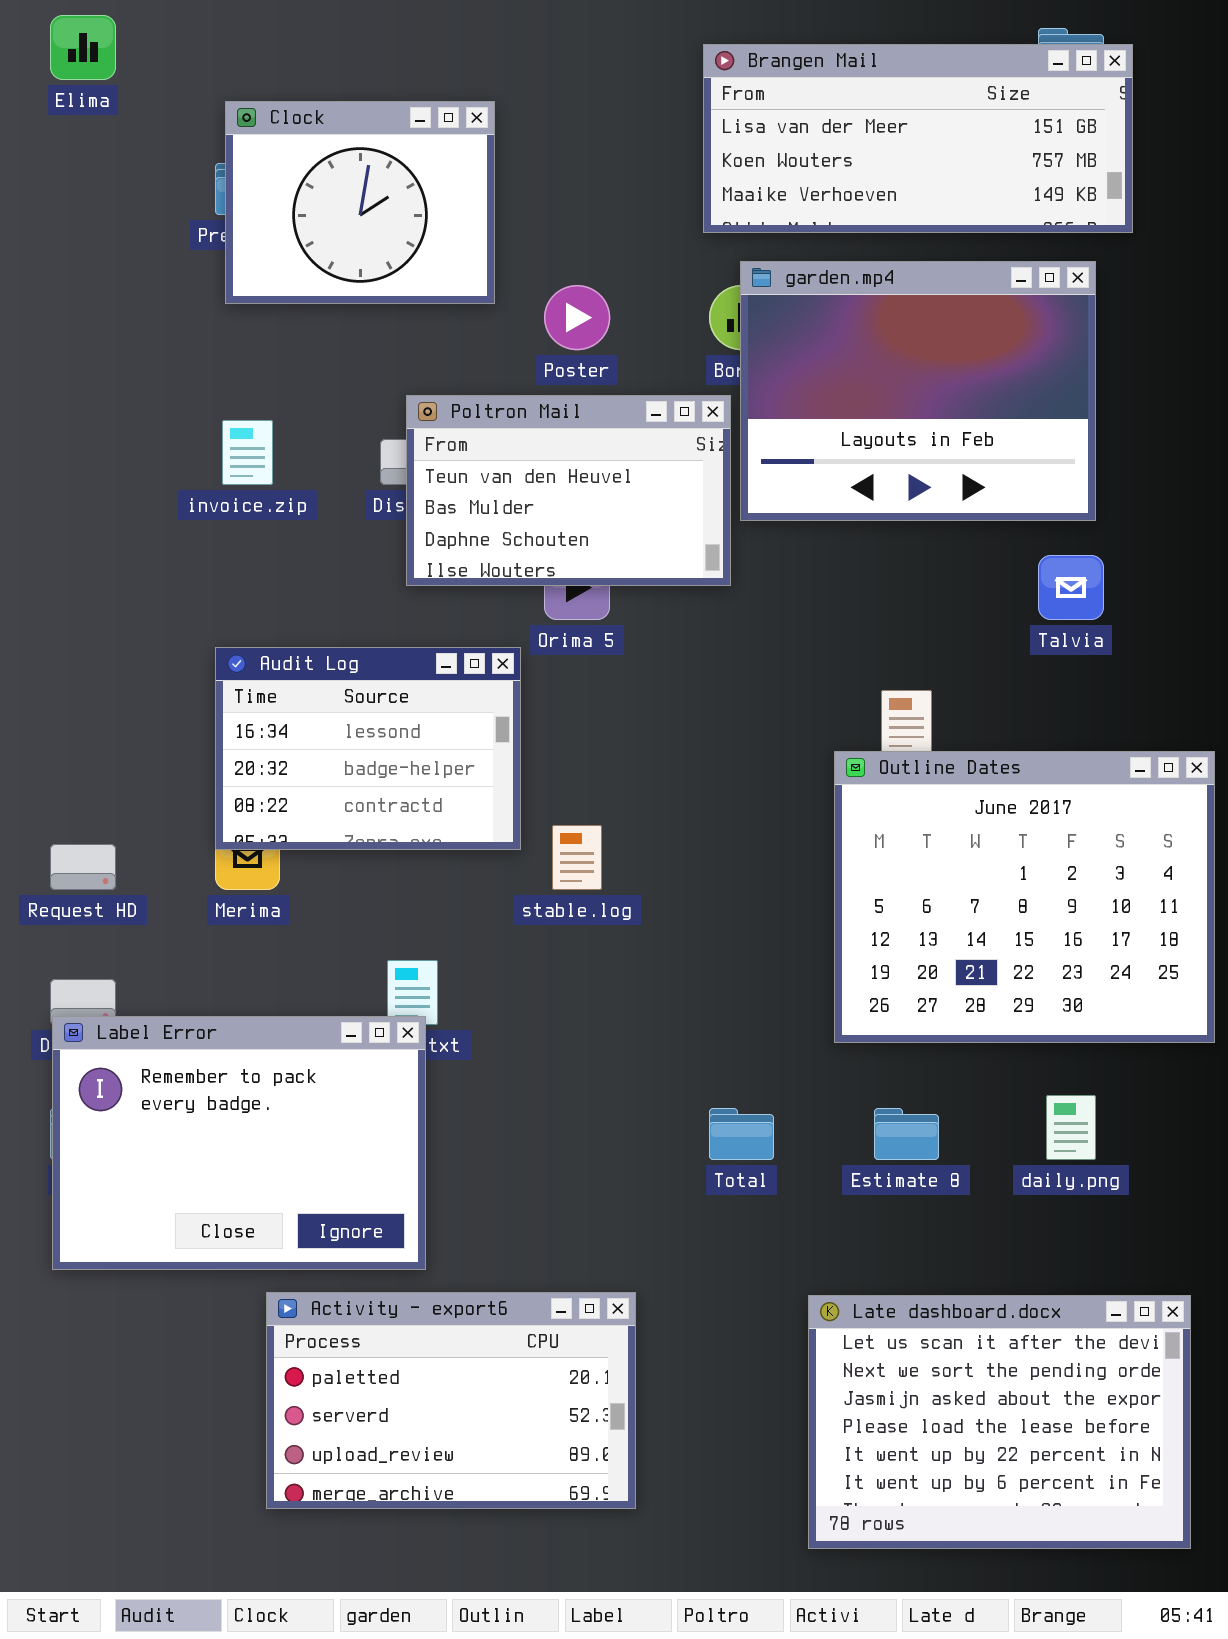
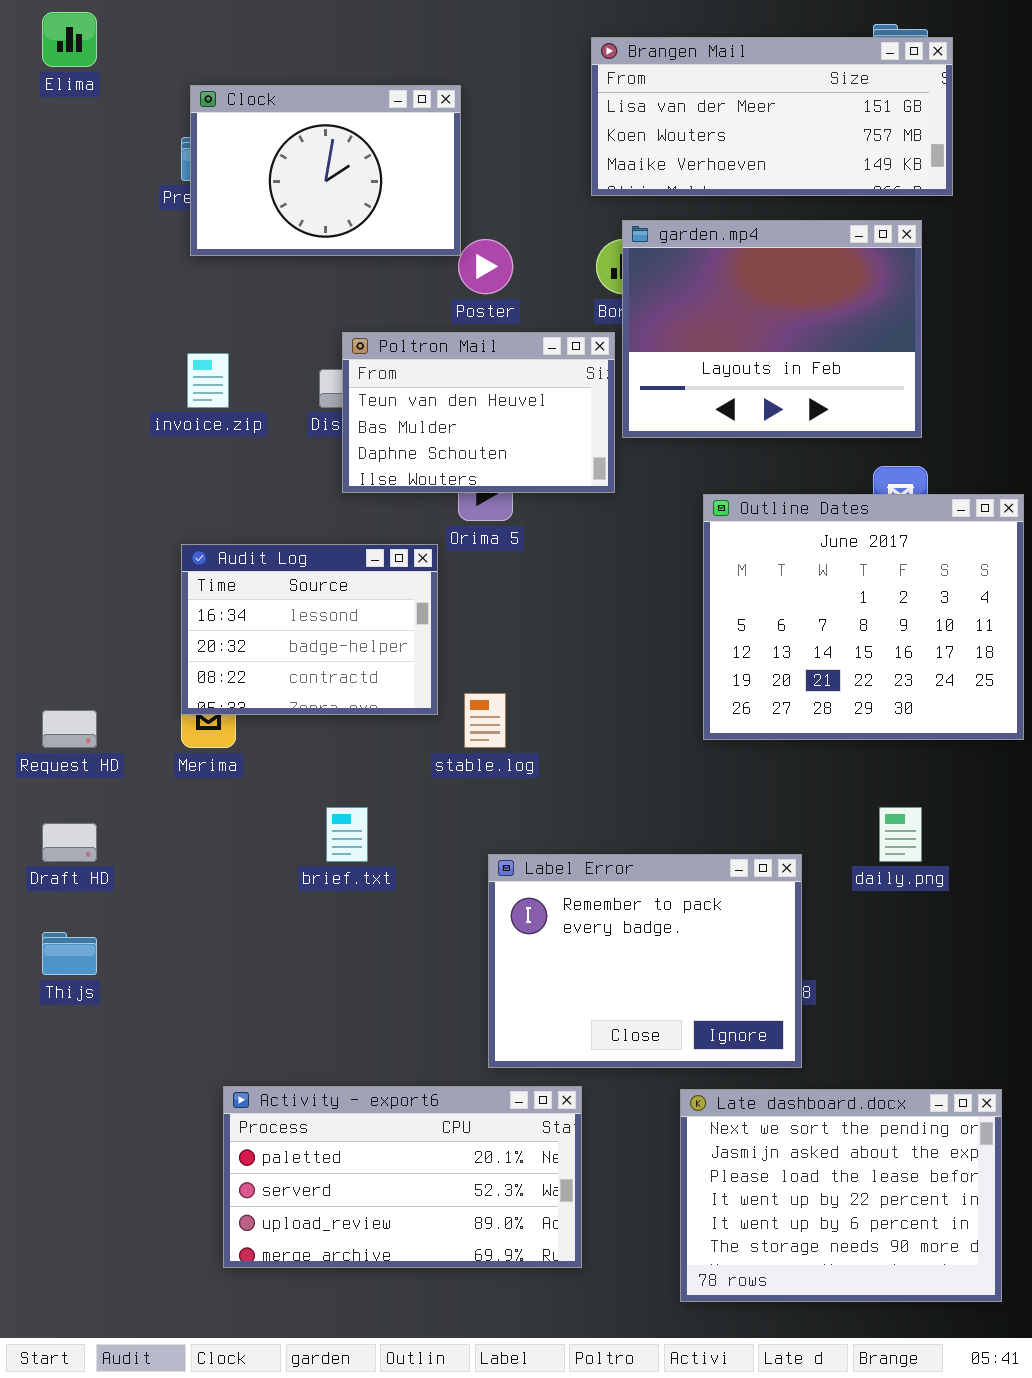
Clock: [225,101,495,304] -> [190,85,461,256], resized
Outline Dates: [834,751,1215,1043] -> [703,494,1024,740], moved
Label Error: [52,1016,426,1270] -> [488,854,802,1068], moved
daily.png: [1046,1095,1096,1160] -> [879,807,922,862], moved
Activity - export6: [266,1292,636,1509] -> [223,1086,582,1268], resized
Late dashboard.docx: [808,1295,1191,1549] -> [680,1089,1002,1302], scrolled down 1 row

